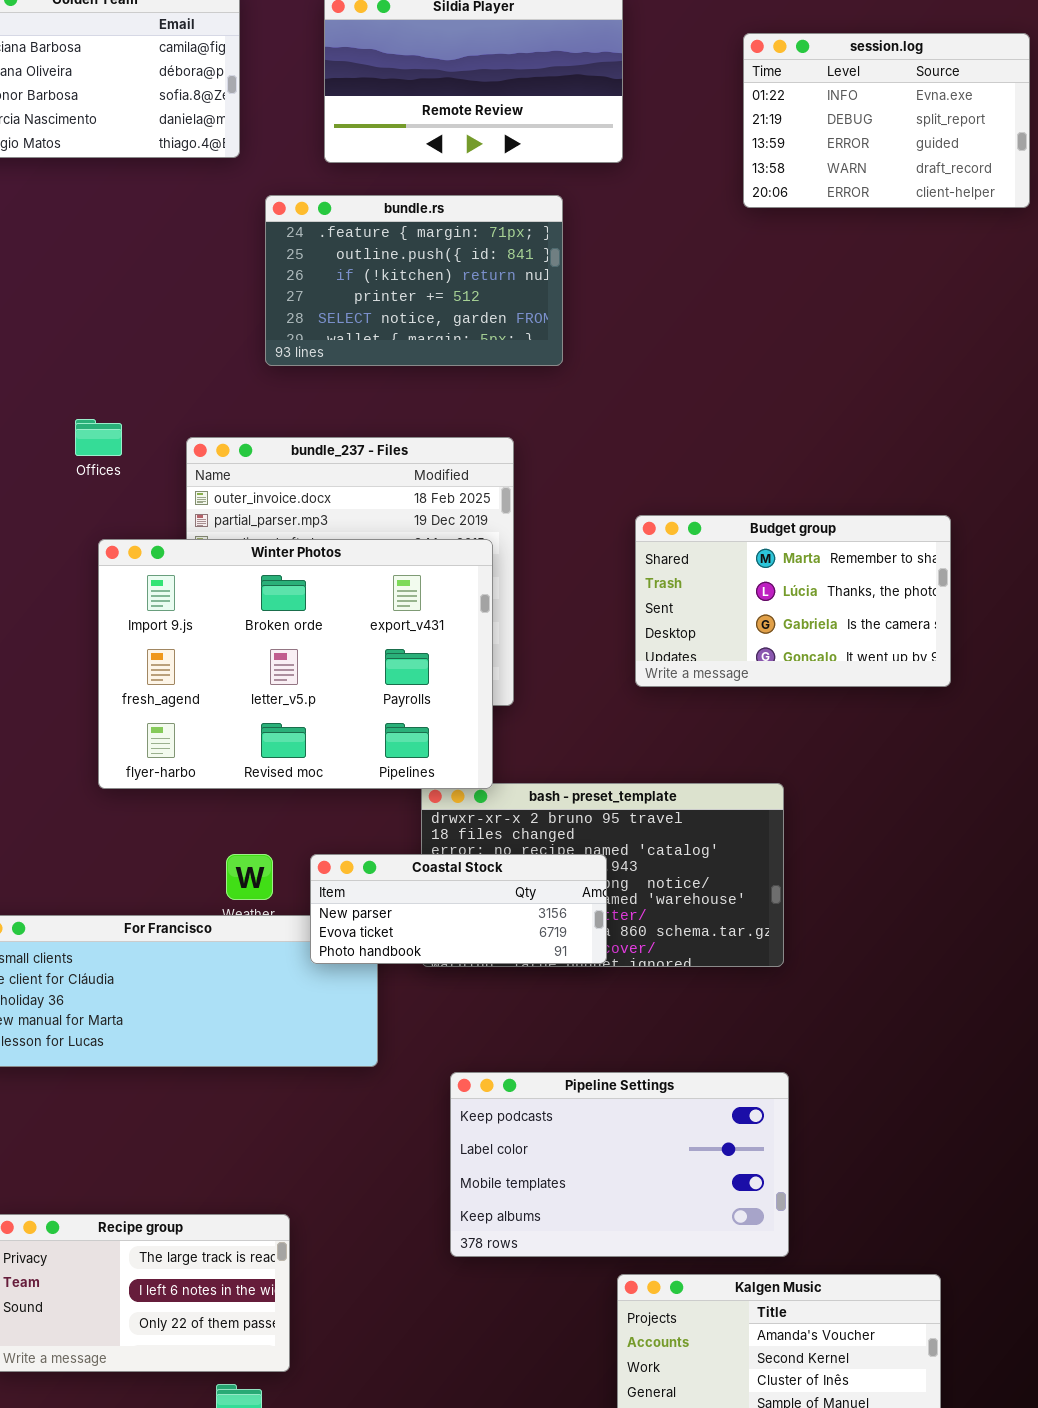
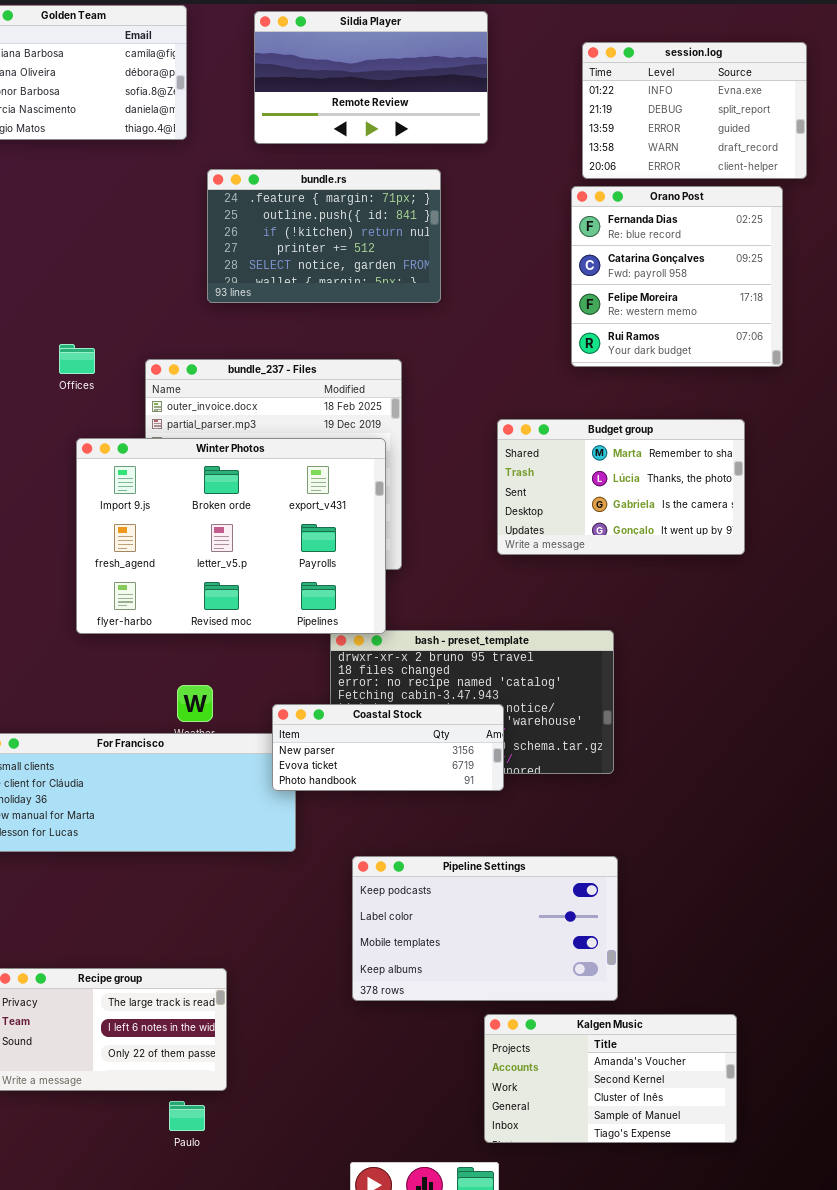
Orano Post: none -> [571,186,783,367], opened
Coastal Stock: [310,854,607,964] -> [272,704,504,791], moved

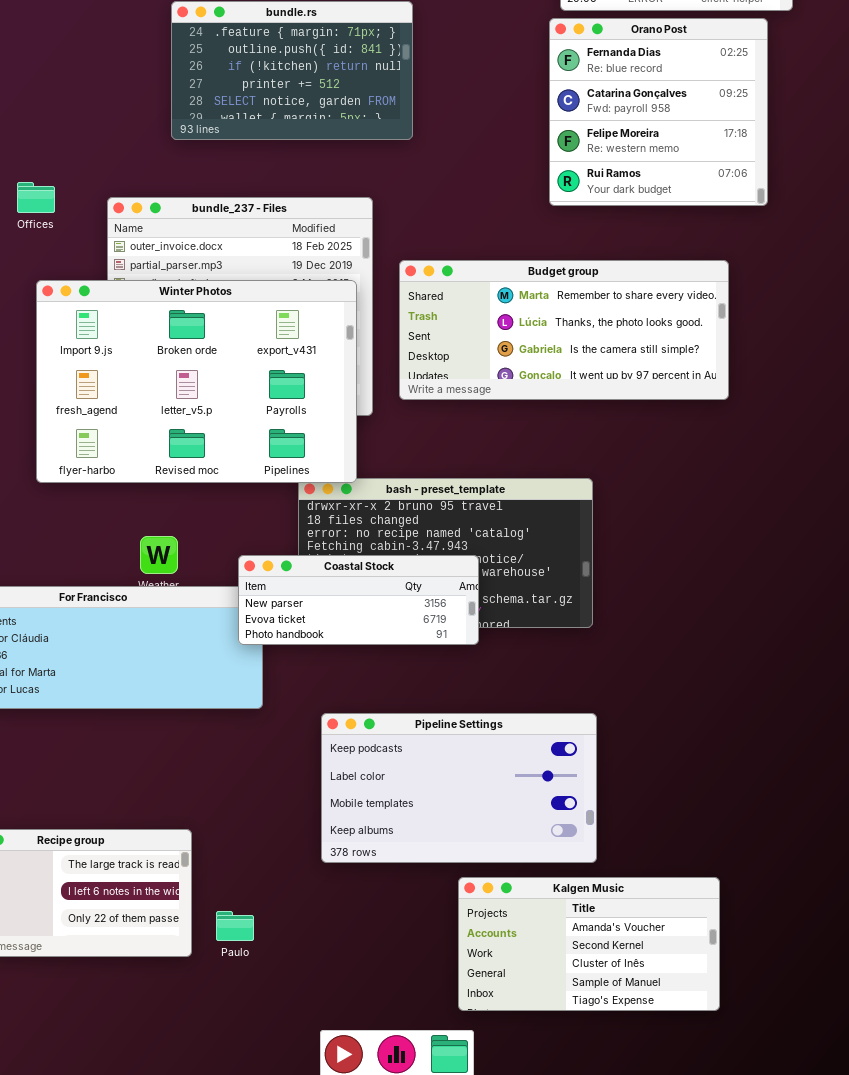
Budget group: [497,419,745,555] -> [399,260,729,400], resized
Paulo: [169,1101,205,1131] -> [216,911,254,941], moved

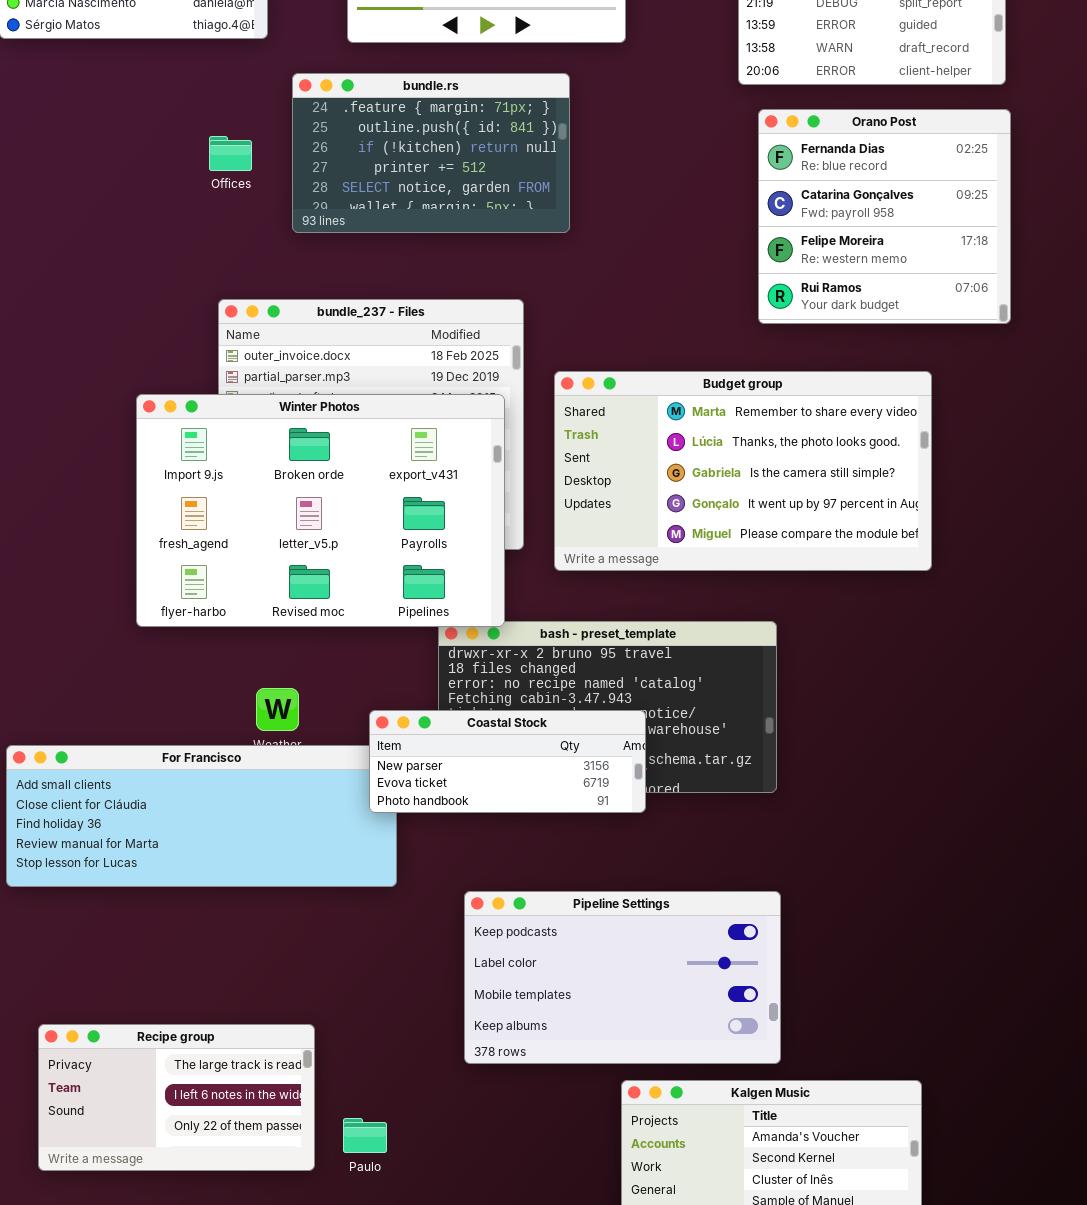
Orano Post: [549,18,768,206] -> [758,109,1011,324], moved
Offices: [17,182,55,213] -> [209,136,252,171], moved
Budget group: [399,260,729,400] -> [554,371,932,571], resized

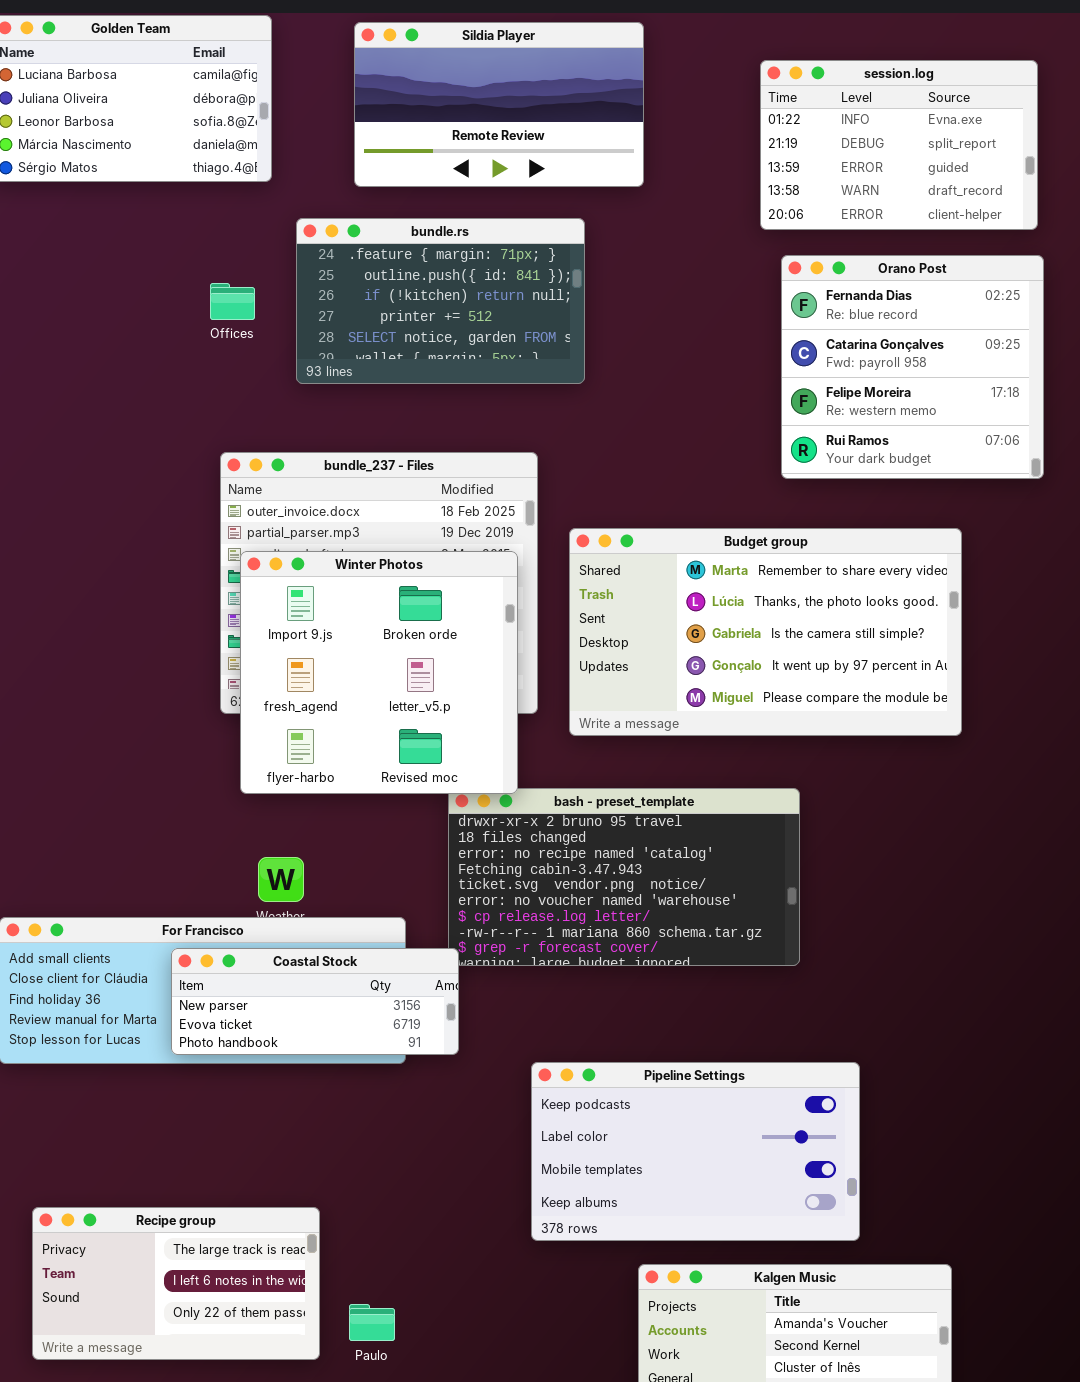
Winter Photos: [136,394,505,627] -> [240,551,518,794], resized
Coastal Stock: [369,710,646,813] -> [171,948,459,1055], moved
Pipeline Settings: [464,891,781,1064] -> [531,1062,860,1241], moved

